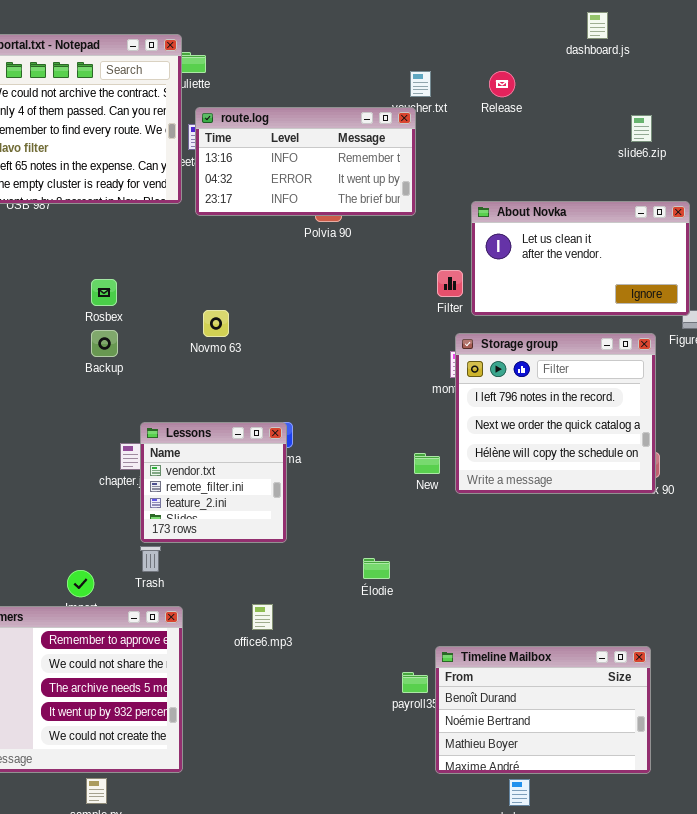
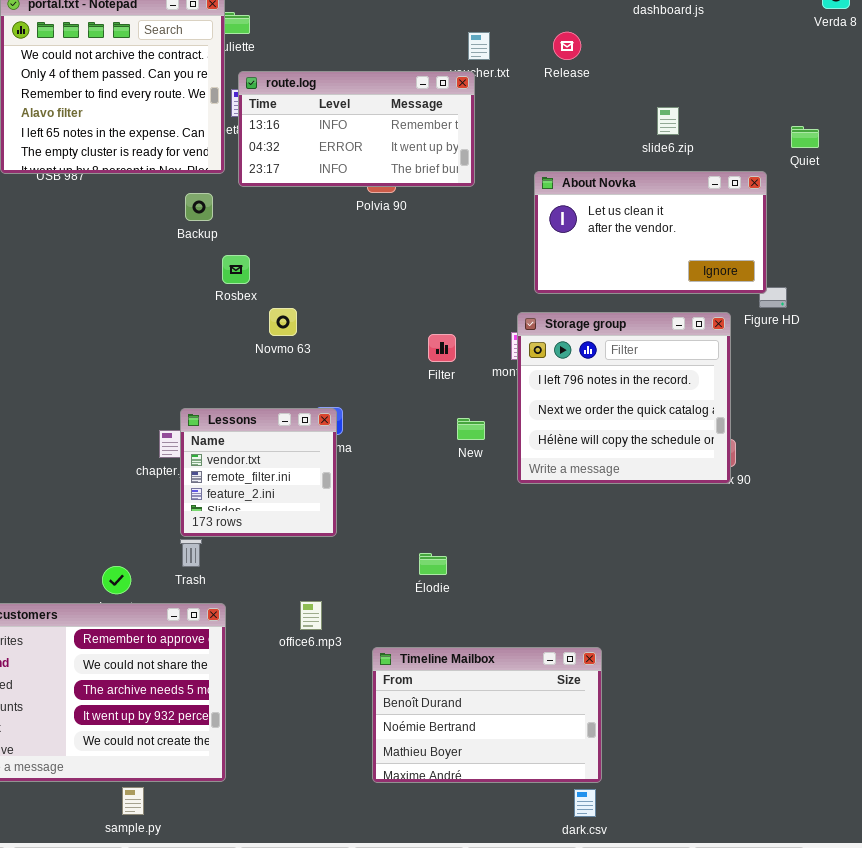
slide6.zip: [631,115,652,142] -> [657,107,679,135], moved
Filter: [437,270,463,297] -> [428,334,456,362], moved
Rosbex: [91,279,117,306] -> [222,255,250,284], moved
Novmo 63: [203,310,229,337] -> [269,308,297,336], moved
Backup: [91,330,118,357] -> [185,193,213,221], moved
New: [414,453,440,474] -> [457,418,485,440], moved
Timeline Mailbox: [435,646,651,774] -> [372,647,602,783], moved

